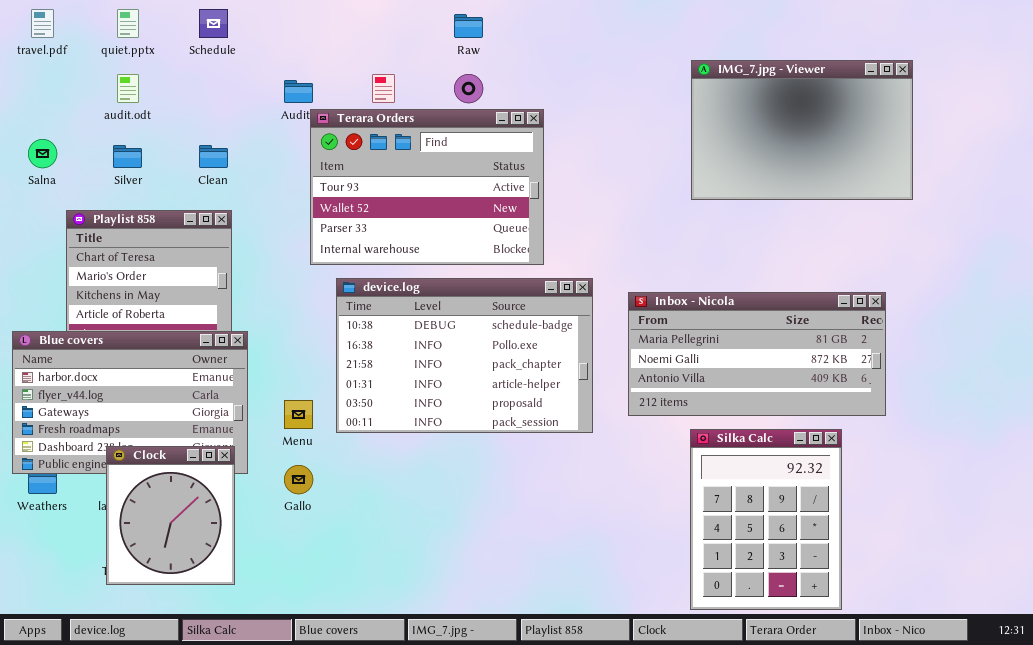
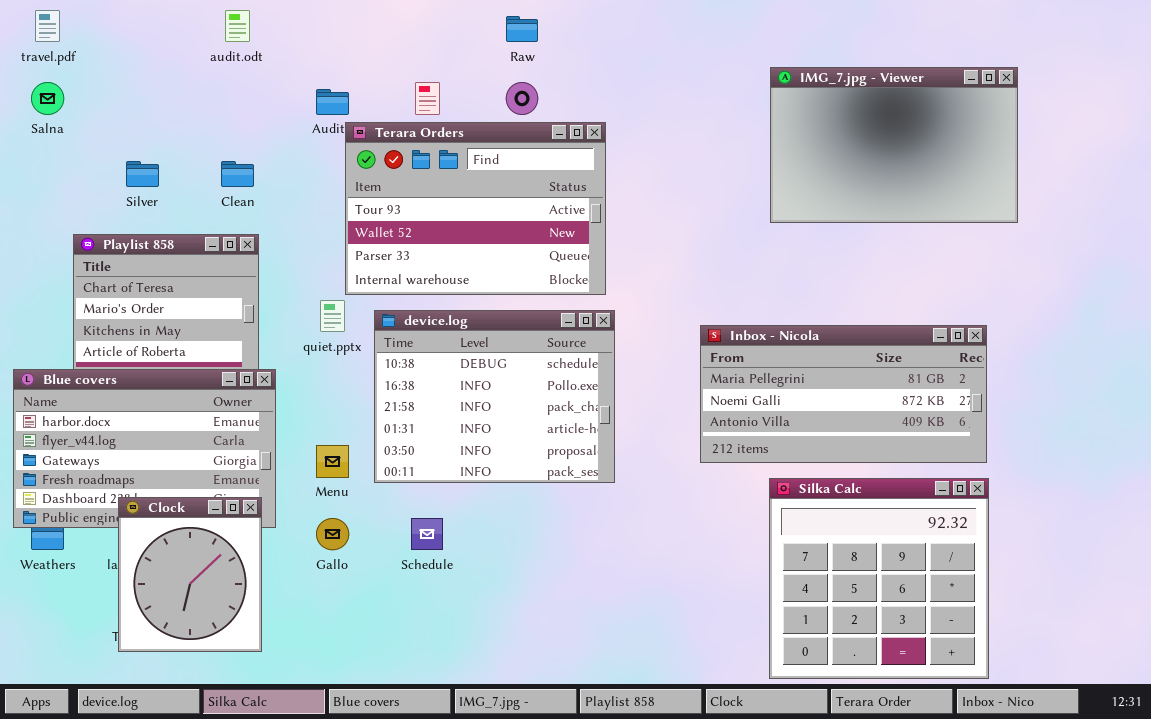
quiet.pptx: [117,9,139,38] -> [320,300,345,332], moved
Schedule: [199,9,228,38] -> [411,518,443,550], moved
audit.odt: [117,74,139,103] -> [225,10,250,42], moved
Salna: [28,139,57,168] -> [31,82,64,115], moved
device.log: [336,278,593,433] -> [374,310,615,483], resized
Silka Calc: [690,429,842,610] -> [769,478,989,679], resized

